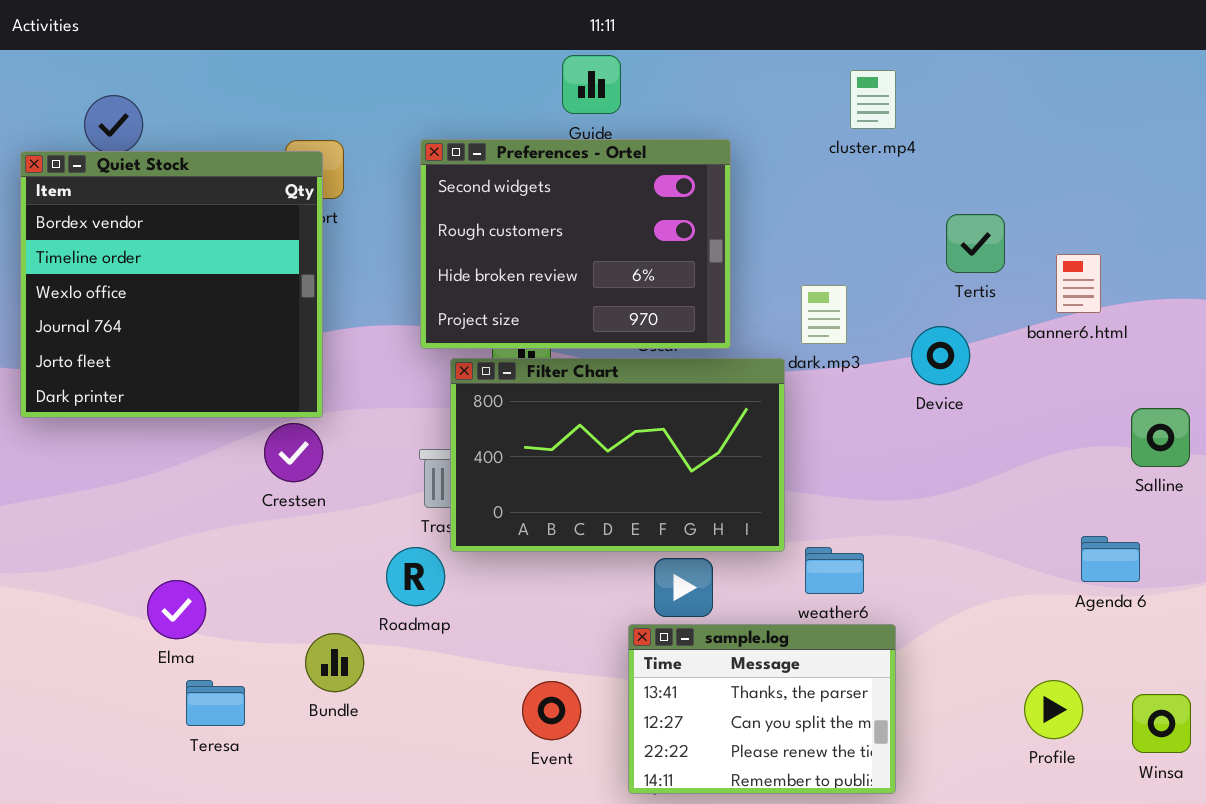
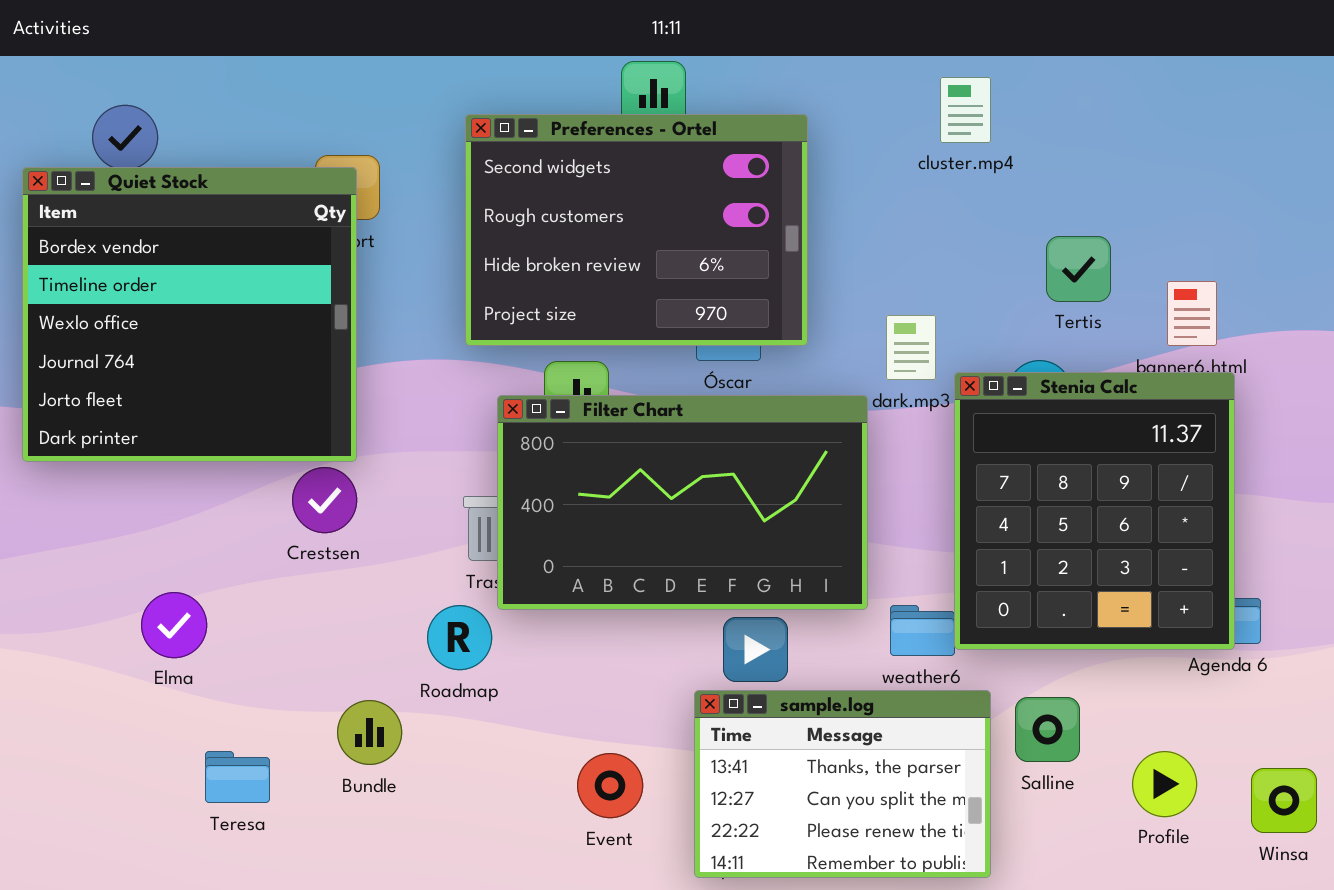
Preferences - Ortel: [420,139,731,349] -> [465,114,808,346], moved
Stenia Calc: none -> [954,372,1235,650], opened
Salline: [1131,408,1190,467] -> [1015,697,1080,762], moved
Elma: [147,580,206,639] -> [141,592,207,658], moved

